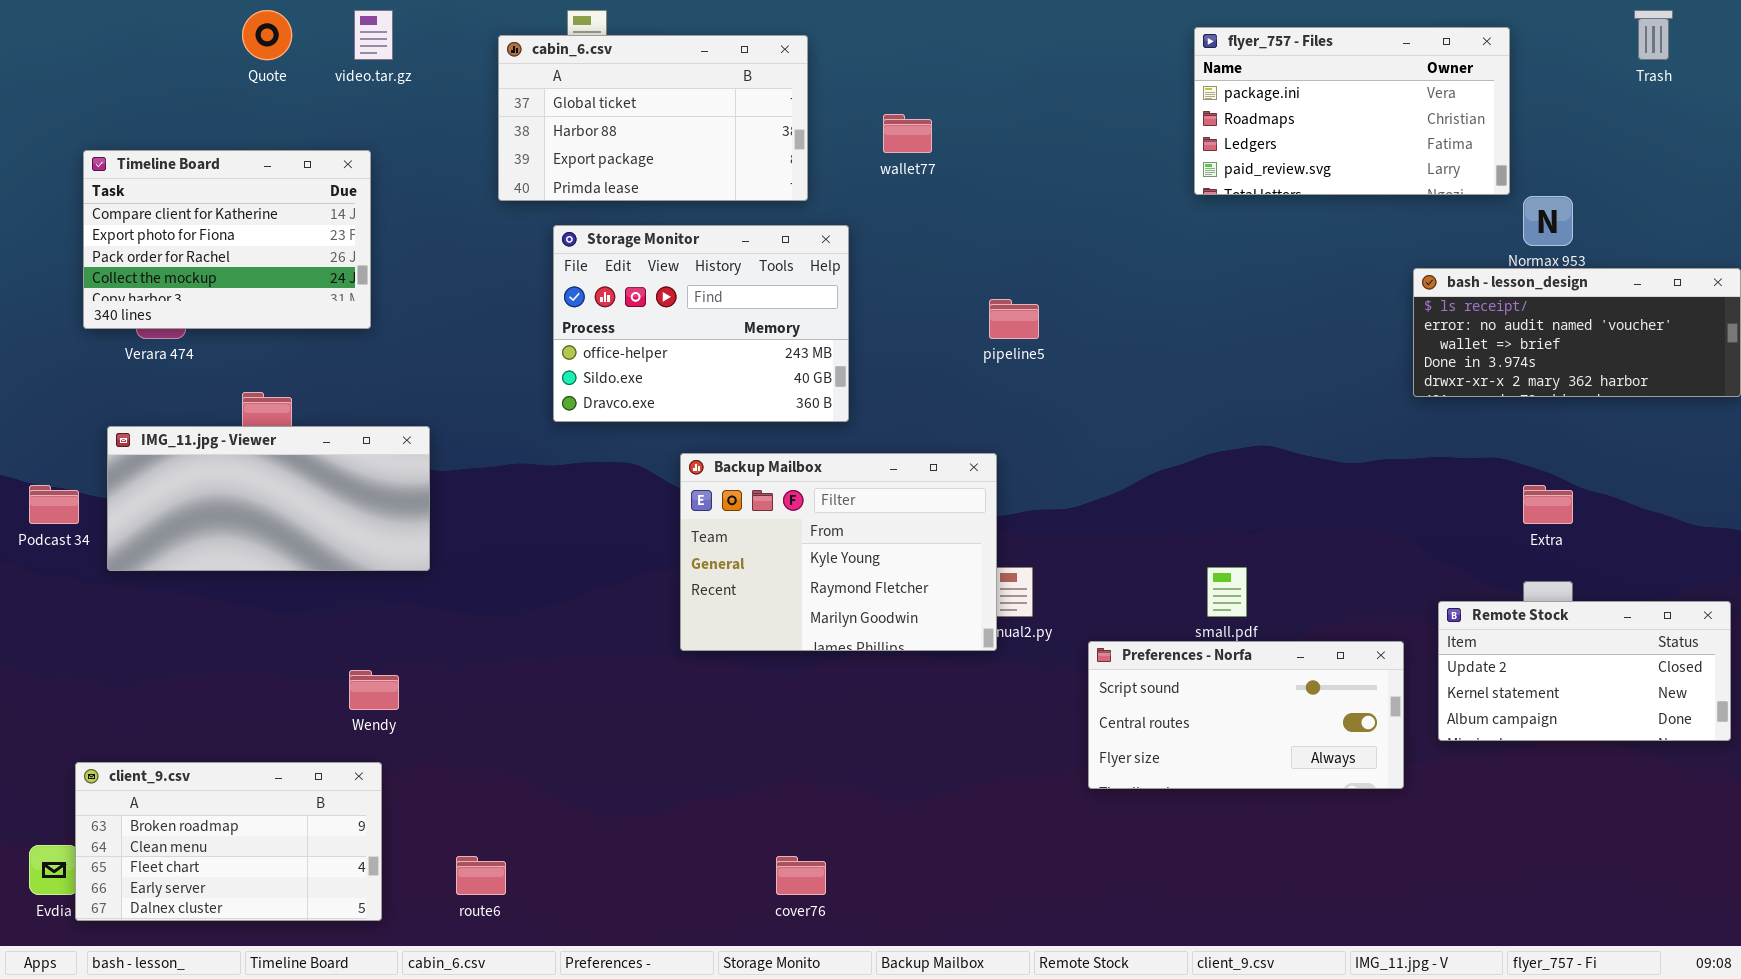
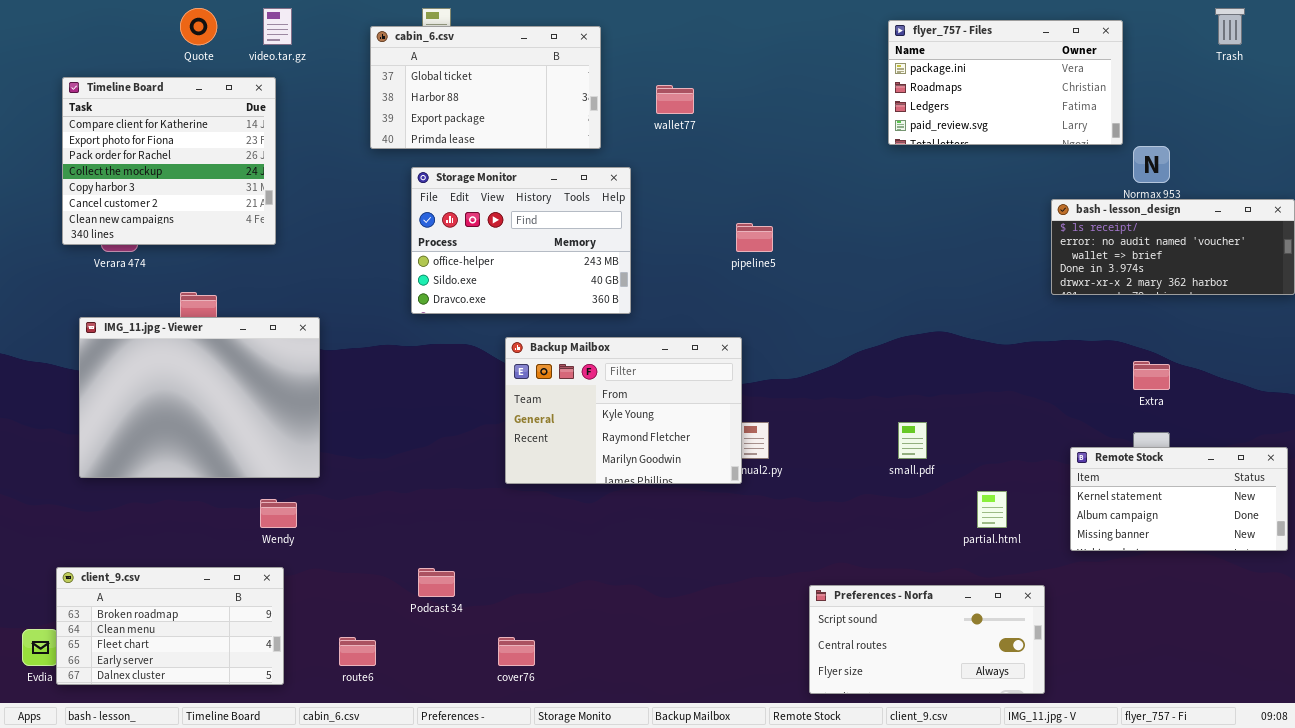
Timeline Board: [83,150,371,329] -> [62,77,276,245], resized
IMG_11.jpg - Viewer: [107,426,430,571] -> [79,317,320,478], resized
Podcast 34: [29,485,79,524] -> [418,568,455,597], moved
Remote Stock: [1438,601,1731,741] -> [1070,447,1288,551], scrolled down 1 row
Preferences - Norfa: [1088,641,1404,789] -> [809,585,1045,694], moved
cover76: [776,856,826,895] -> [498,637,535,666], moved

